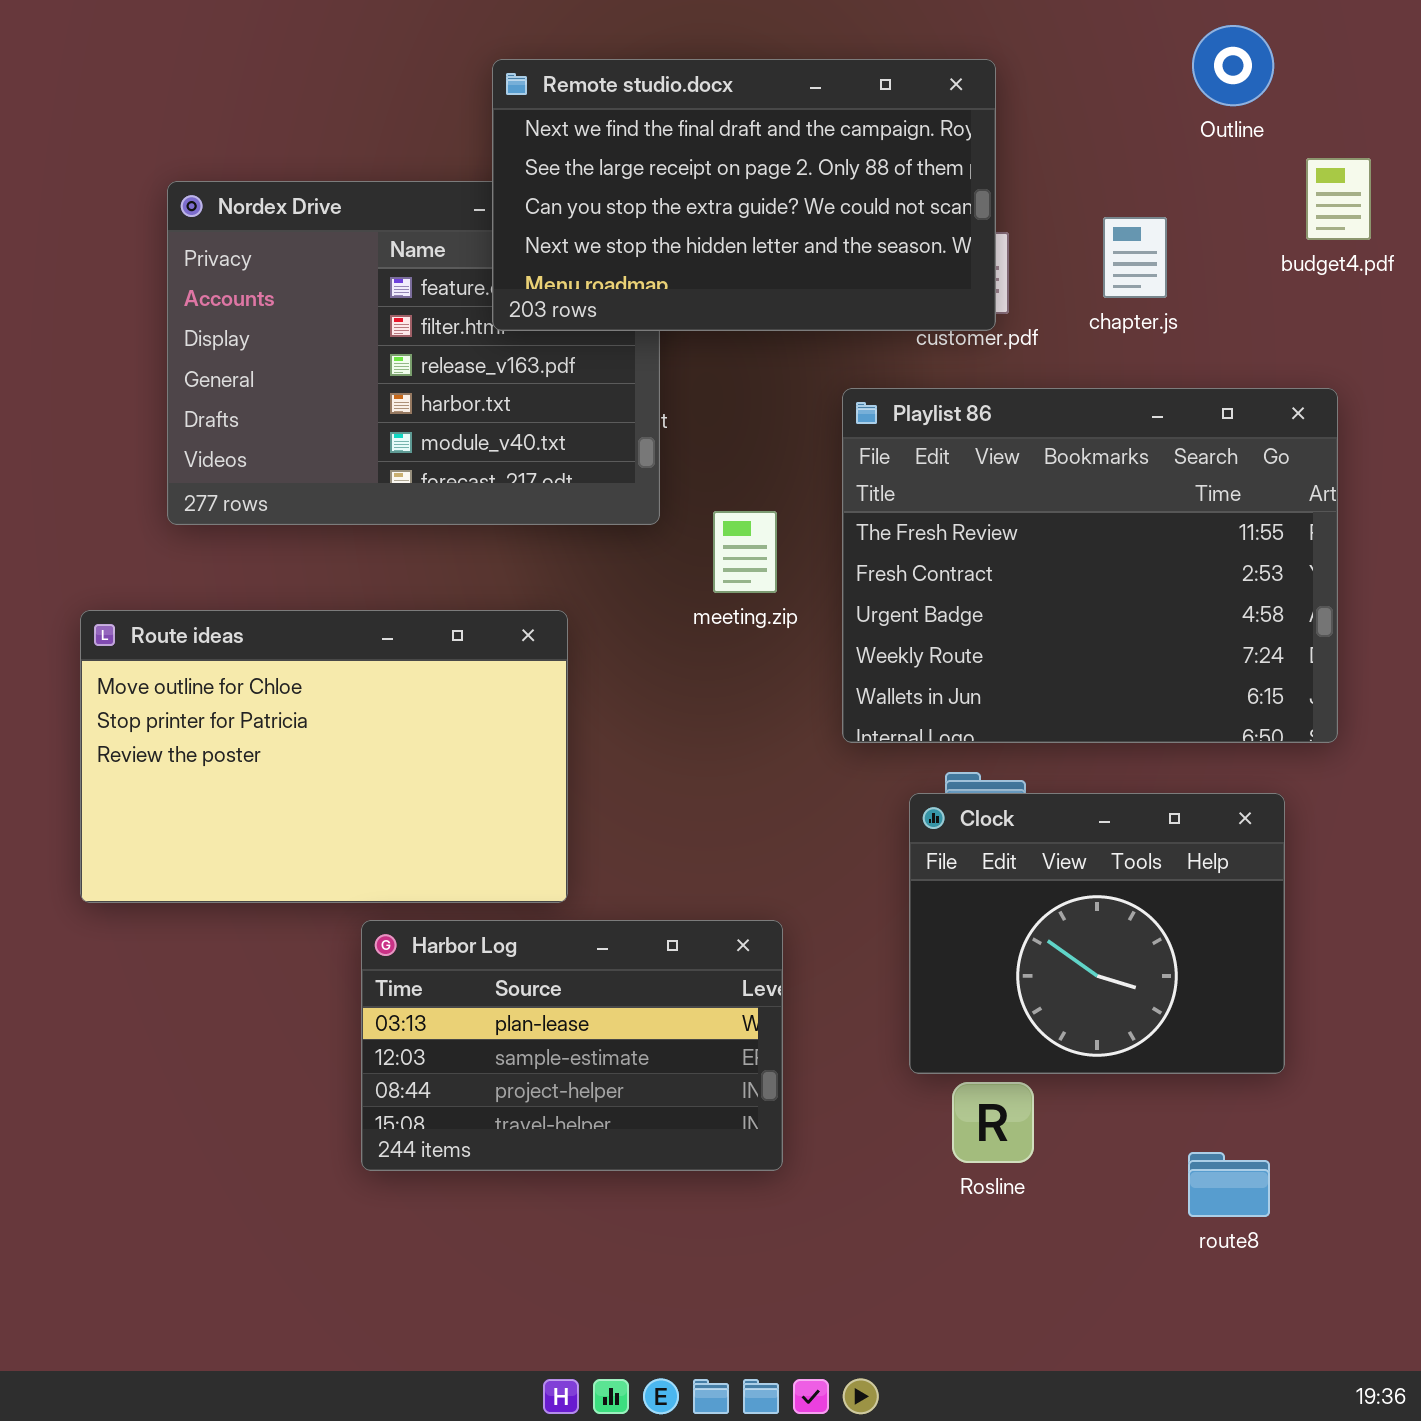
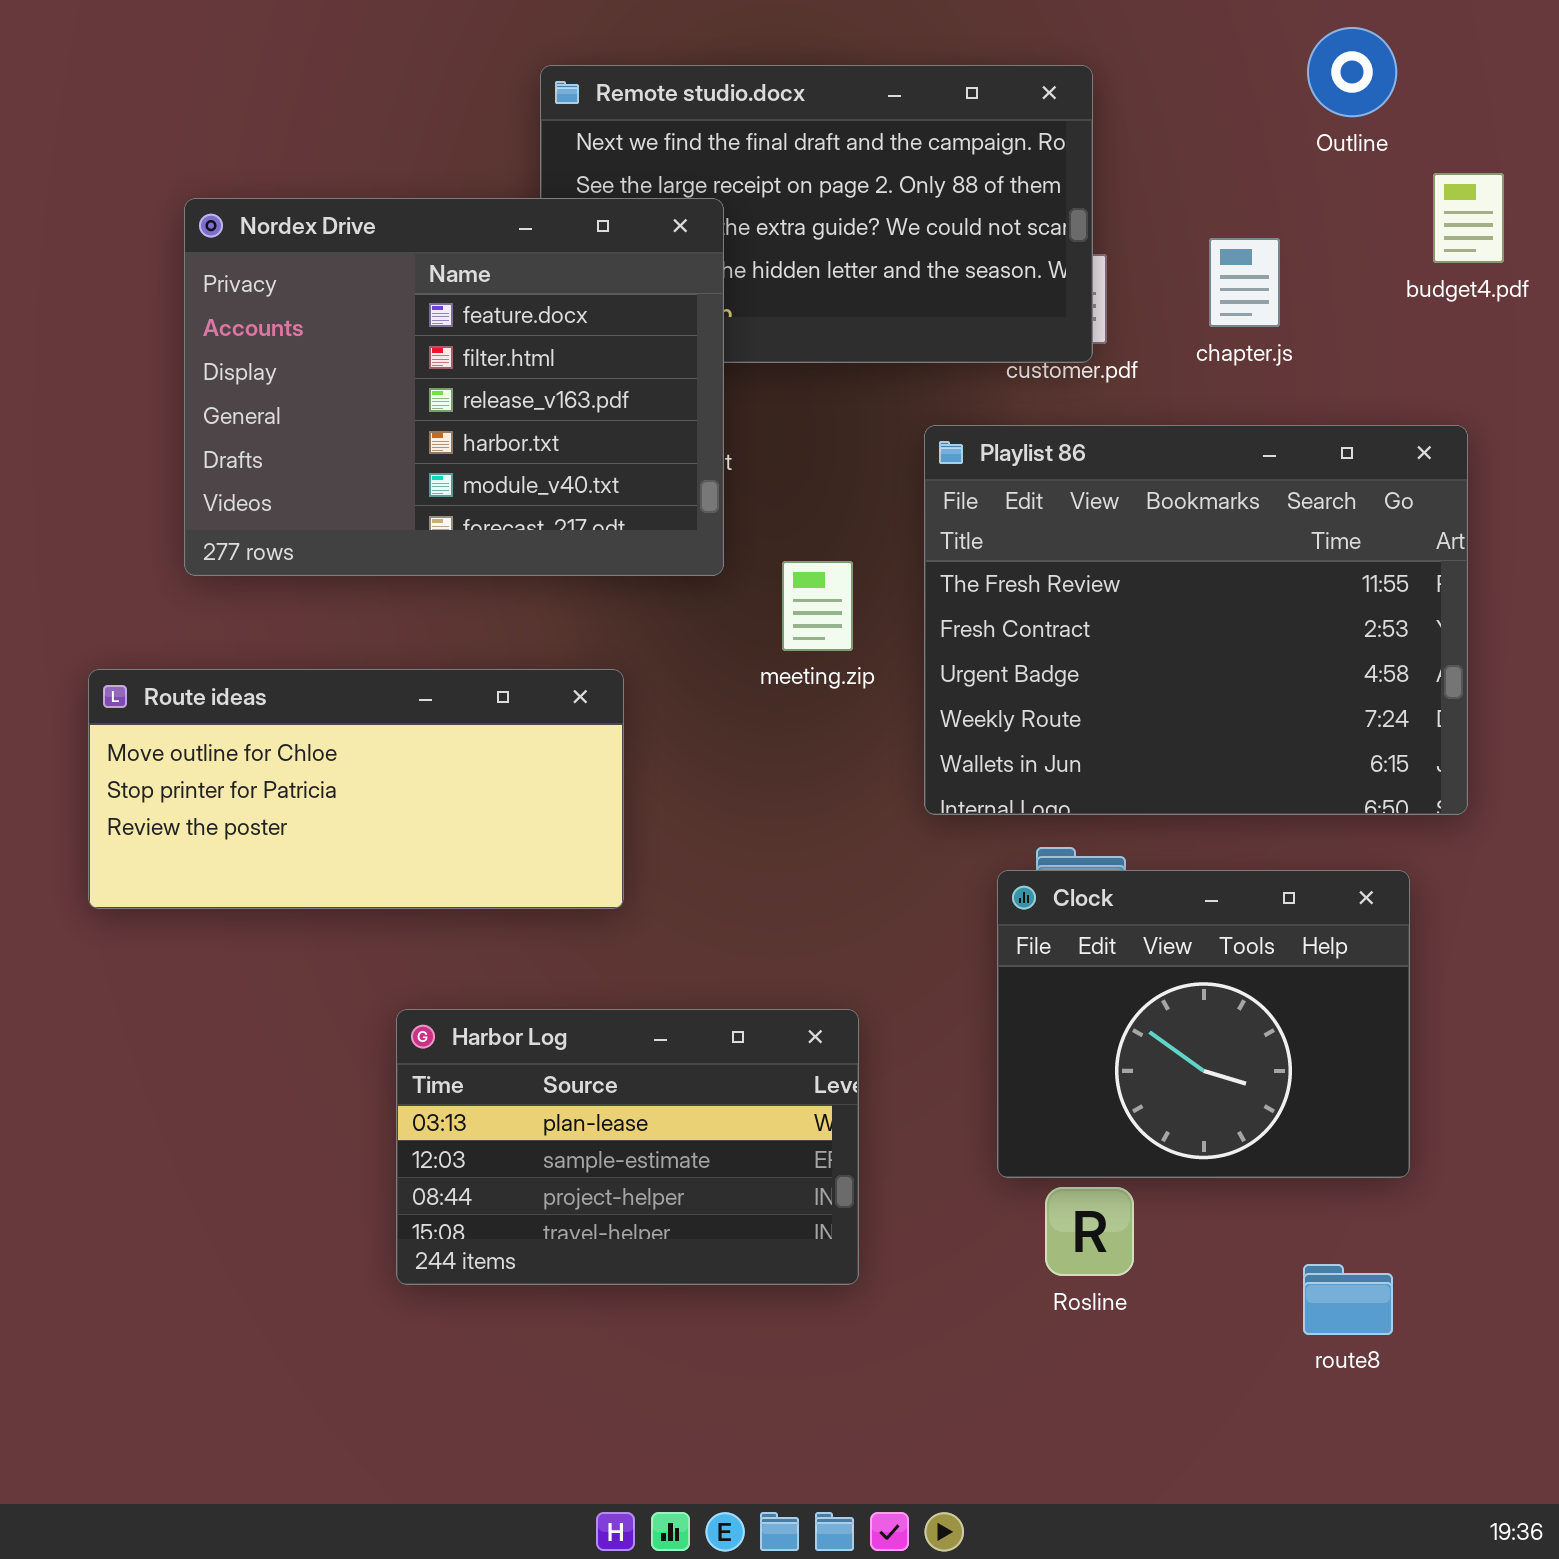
Nordex Drive: [167,181,660,525] -> [184,198,724,576], raised
Route ideas: [80,610,568,903] -> [88,669,624,909], resized

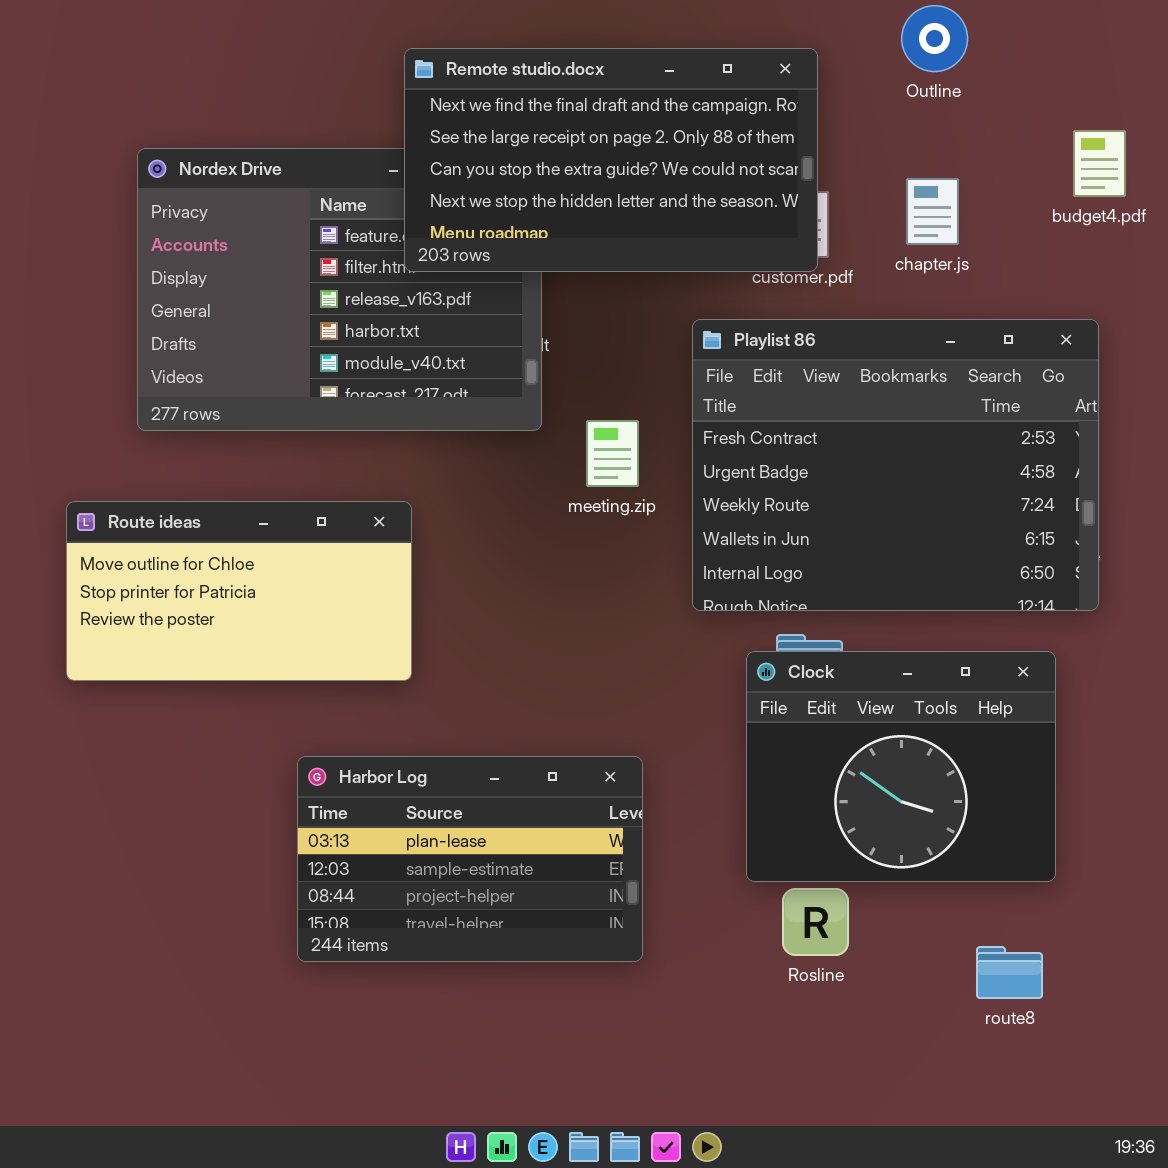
Outline: [1307,27,1397,117] -> [901,5,968,72], moved
Remote studio.docx: [540,65,1093,363] -> [404,48,818,272], raised
Playlist 86: [924,425,1468,815] -> [692,319,1099,611], scrolled down 1 row
Route ideas: [88,669,624,909] -> [66,501,412,681], resized

